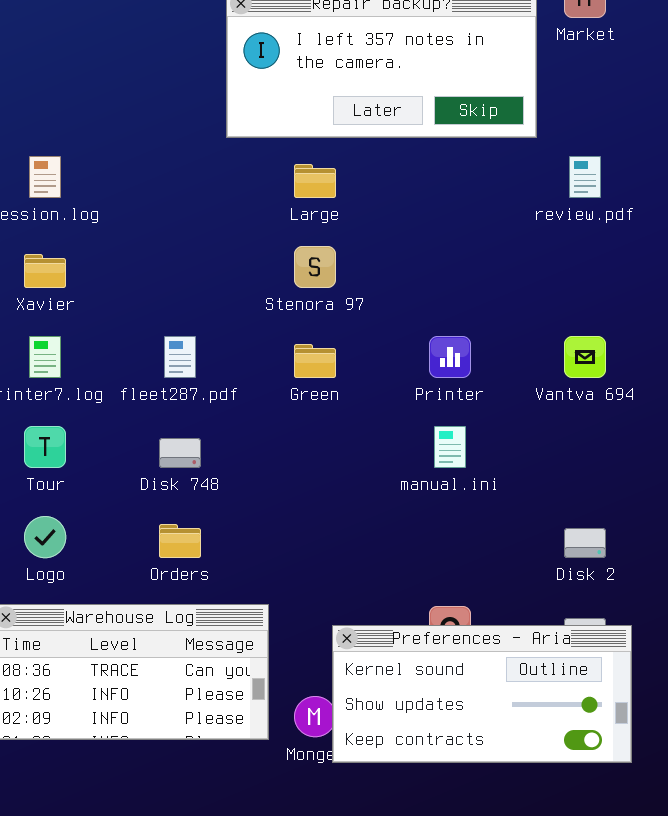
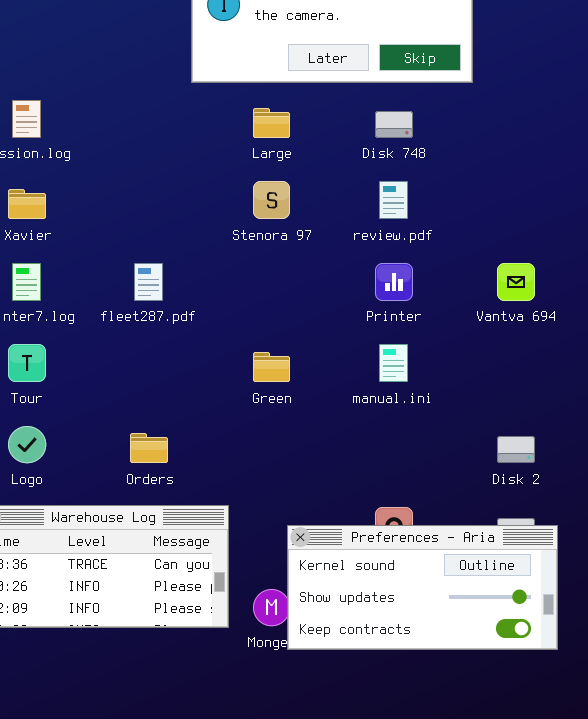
review.pdf: [569,156,601,198] -> [379,181,408,219], moved
Green: [294,344,336,378] -> [253,352,290,382], moved
Disk 748: [159,438,201,468] -> [375,111,413,138], moved

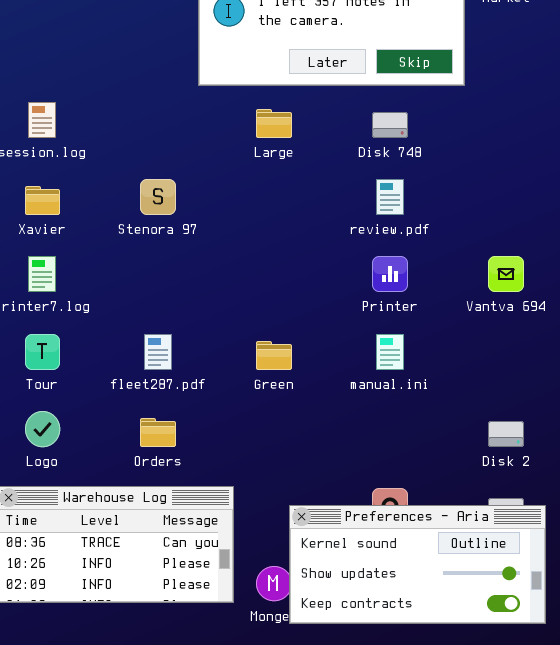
Stenora 97: [253,181,290,219] -> [140,179,176,215], moved
fleet287.pdf: [134,263,163,301] -> [144,334,172,370], moved

